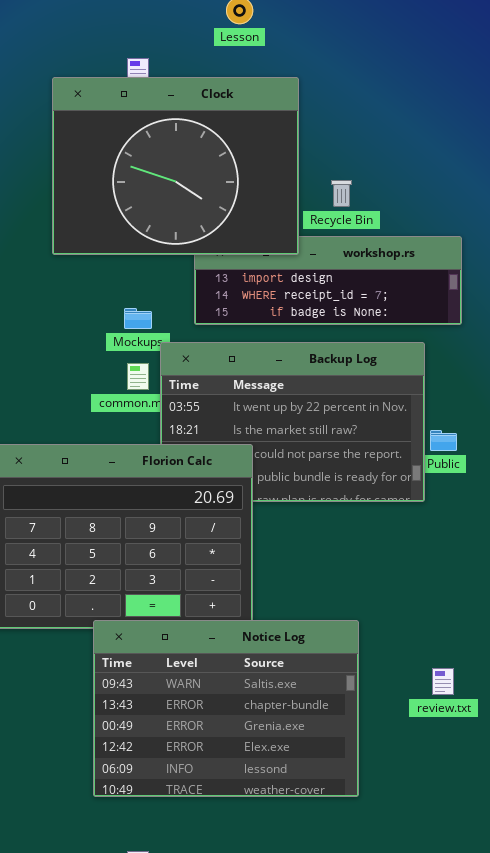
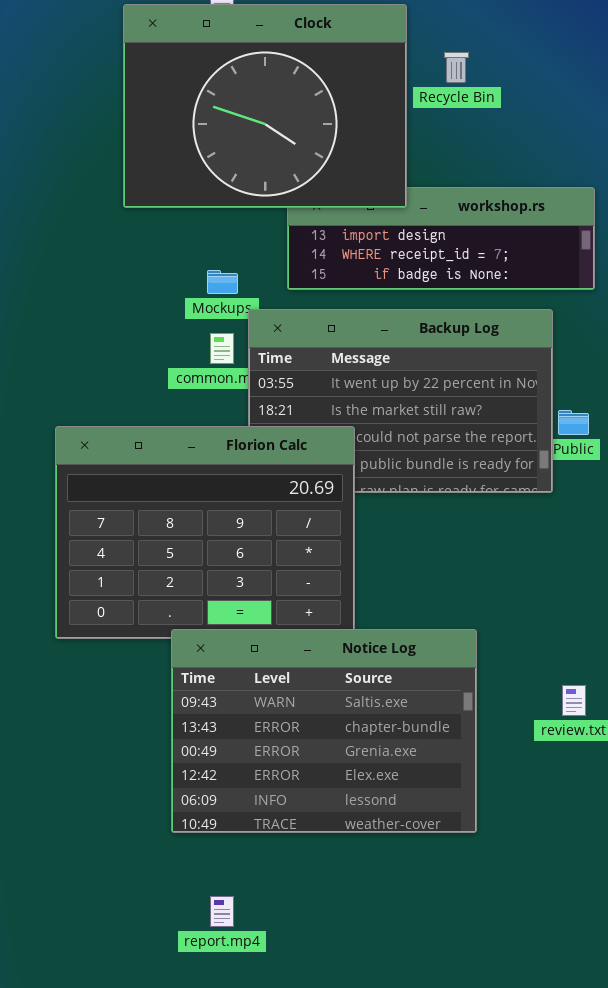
Recycle Bin: [331,180,352,207] -> [444,52,469,83], moved

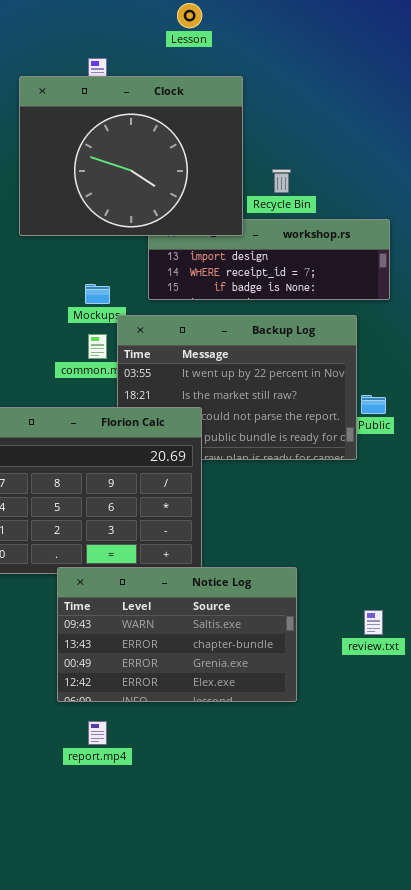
Recycle Bin: [444,52,469,83] -> [272,169,291,193], moved
Notice Log: [171,629,477,833] -> [57,567,297,702], resized
report.mp4: [210,896,234,927] -> [88,721,107,745], moved

